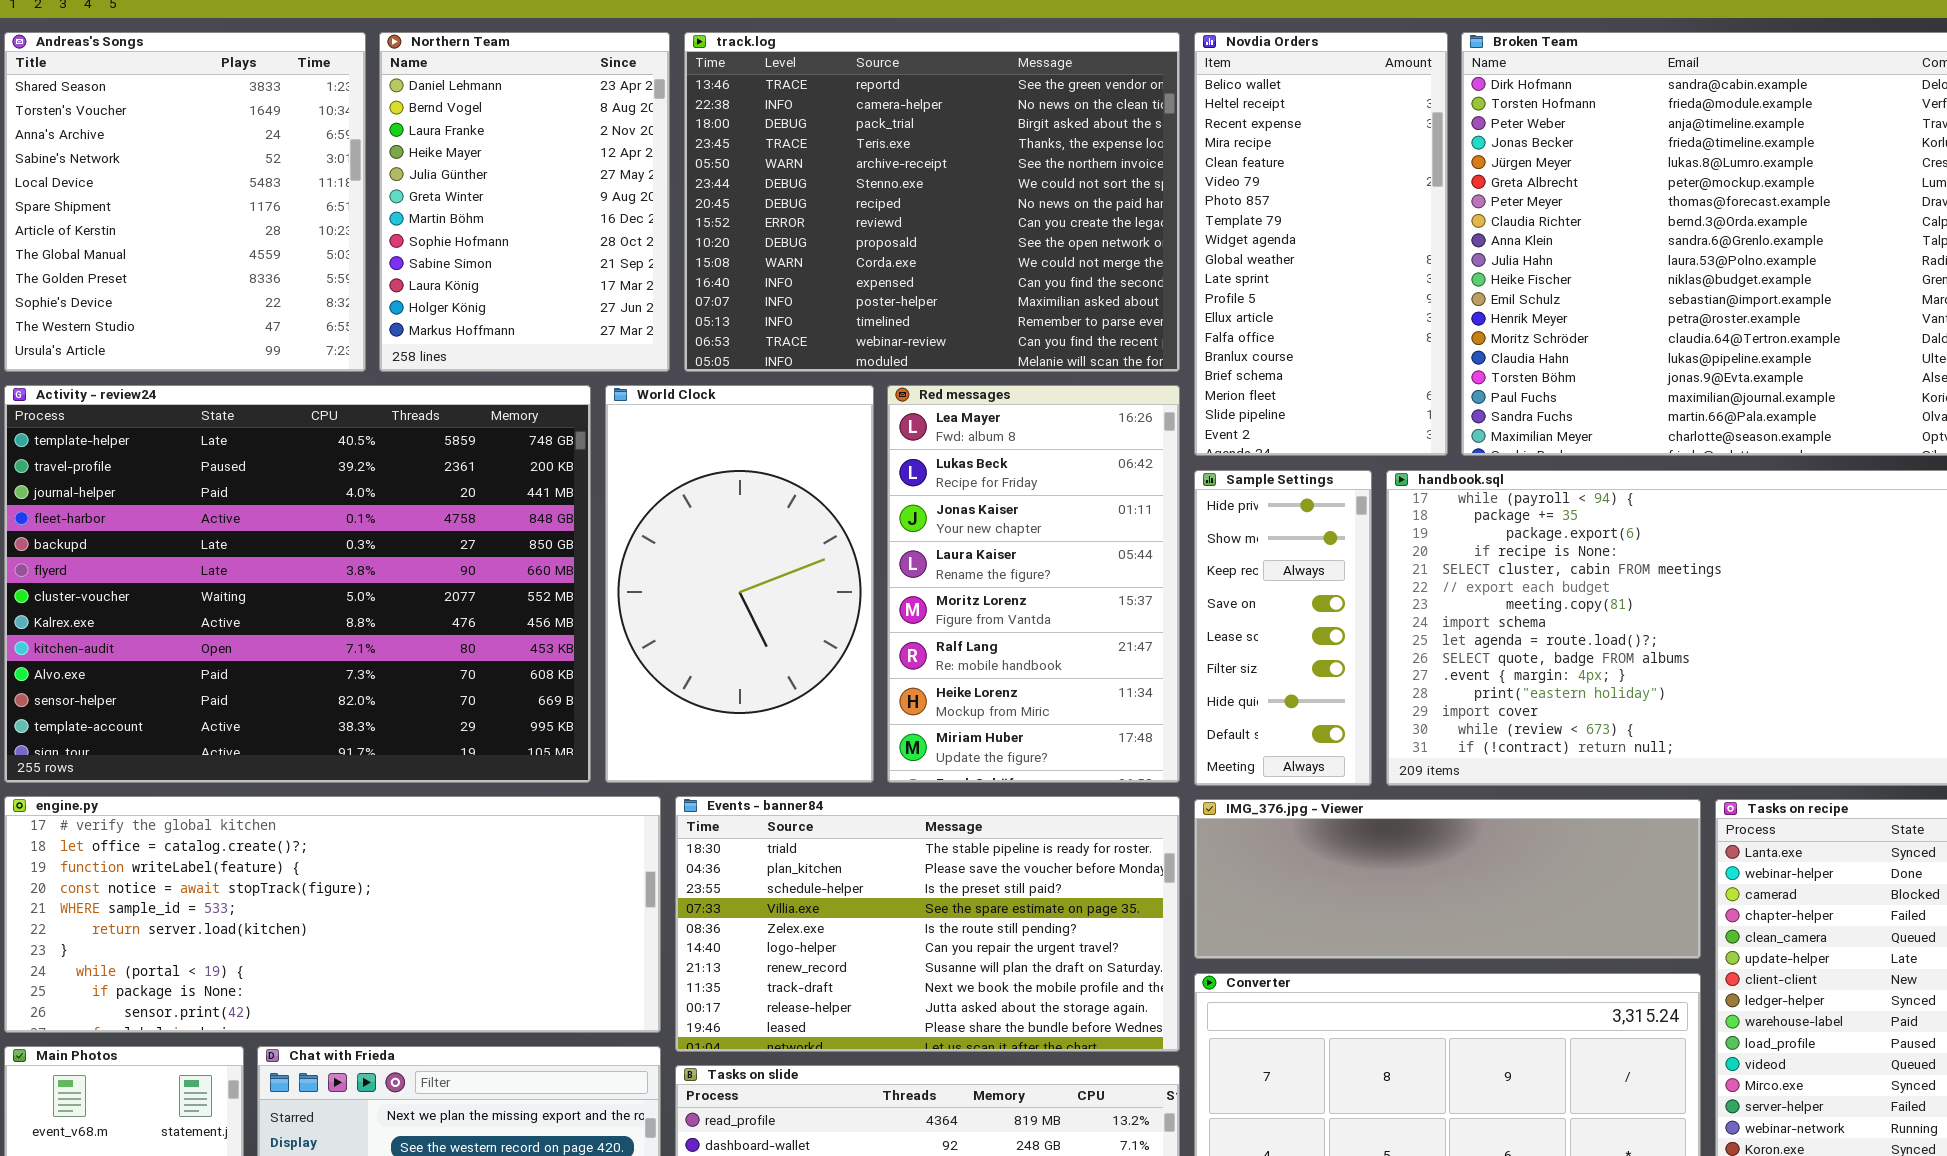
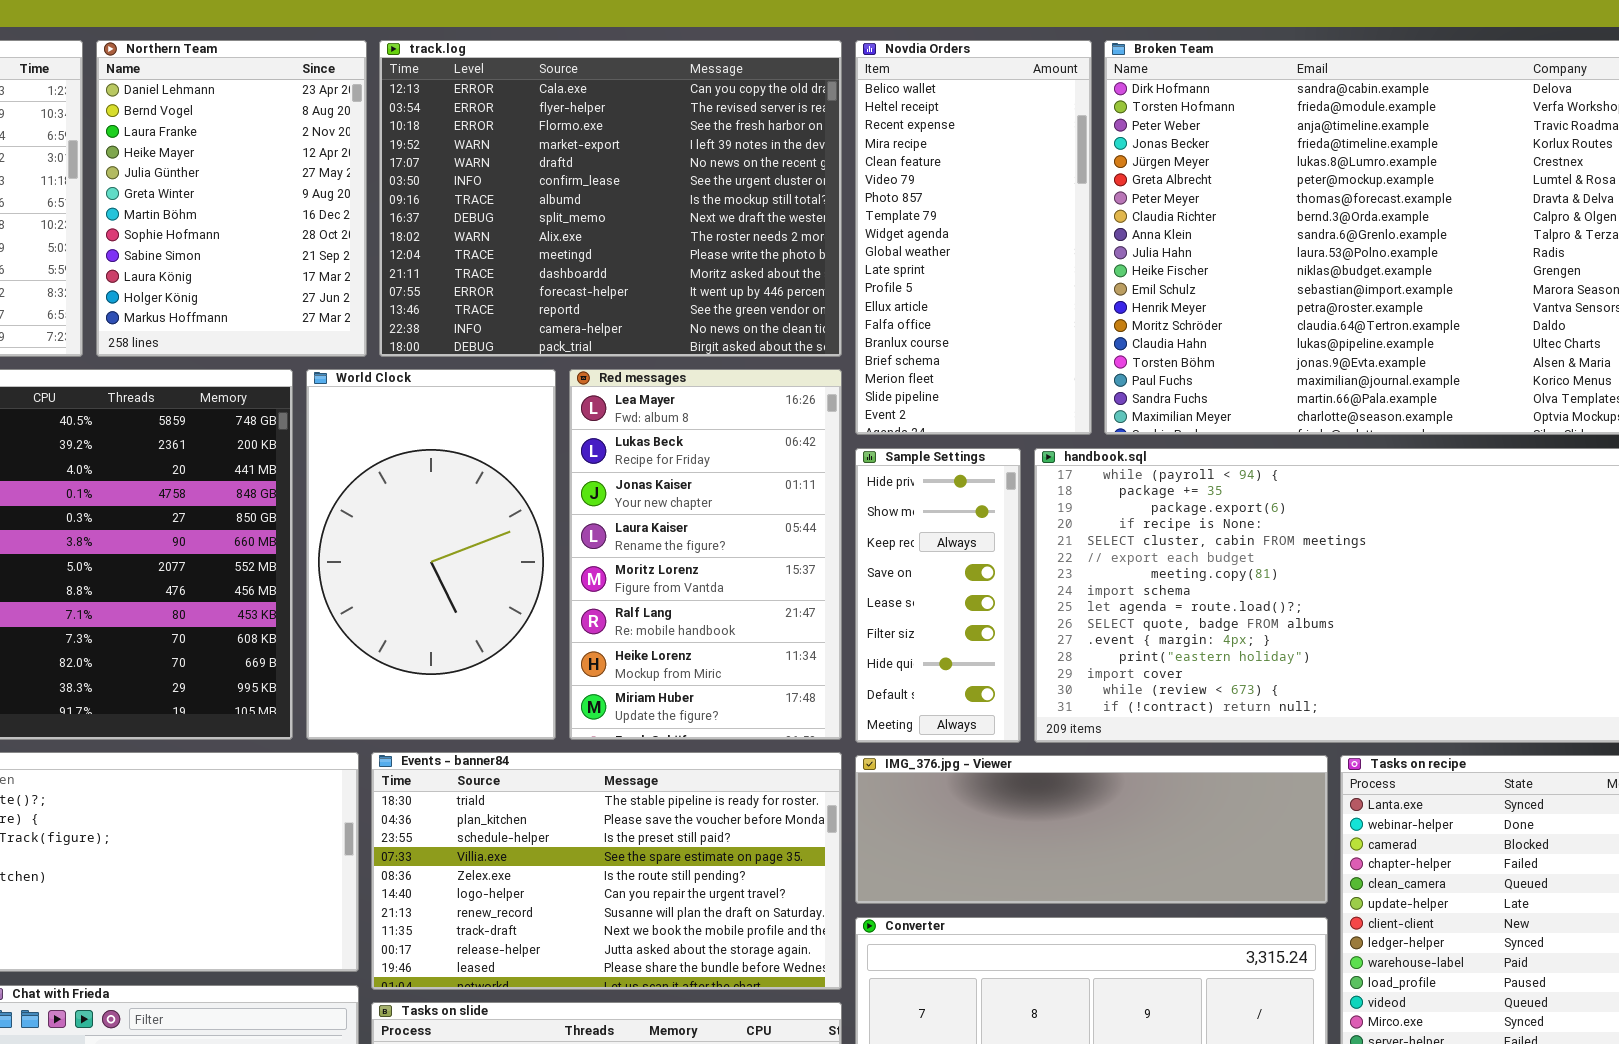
track.log: [684,32,1180,372] -> [379,40,842,357], scrolled up 12 rows

